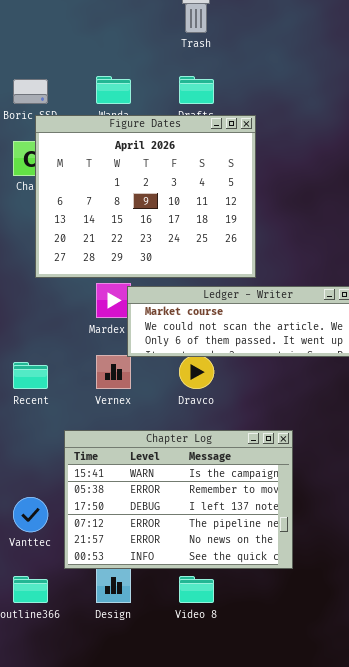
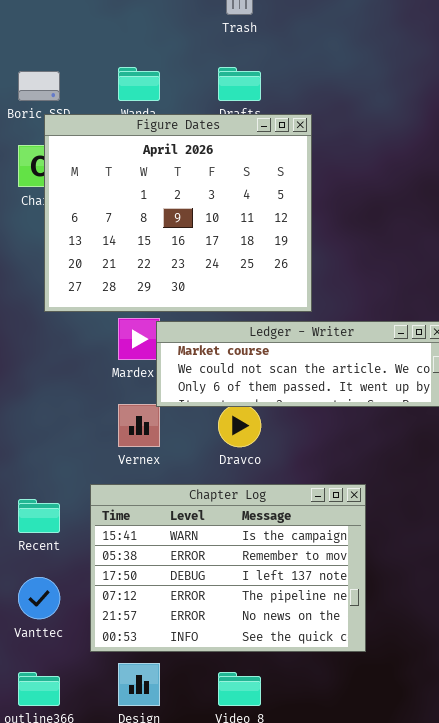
Recent: [13,362,48,389] -> [18,499,60,533], moved
Chapter Log: [64,430,293,569] -> [90,484,366,652], moved

